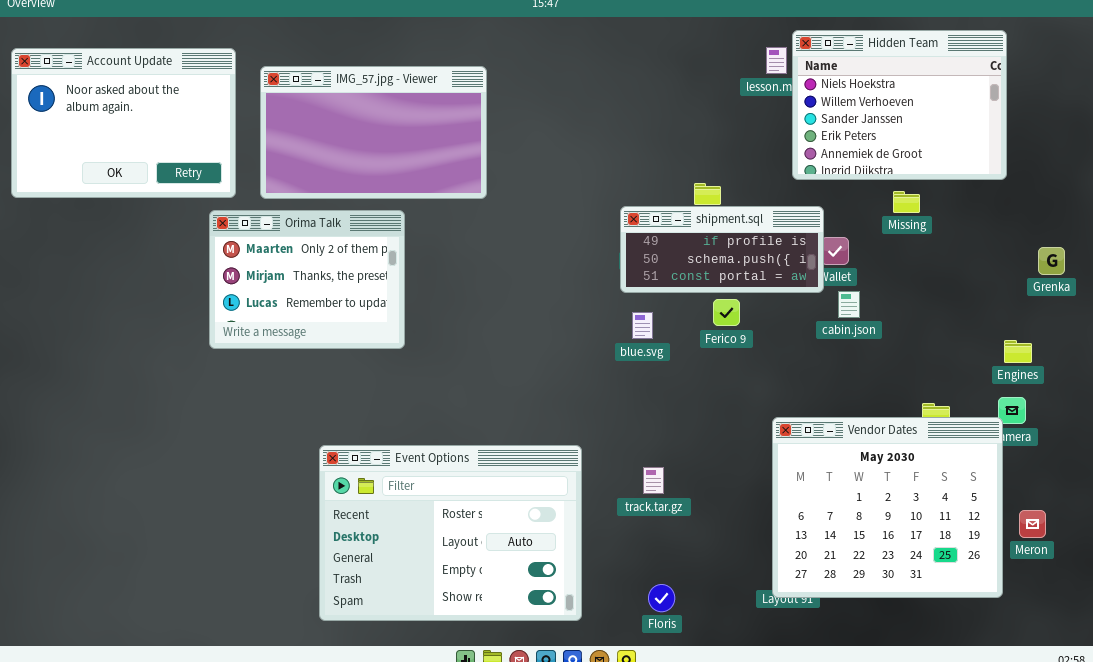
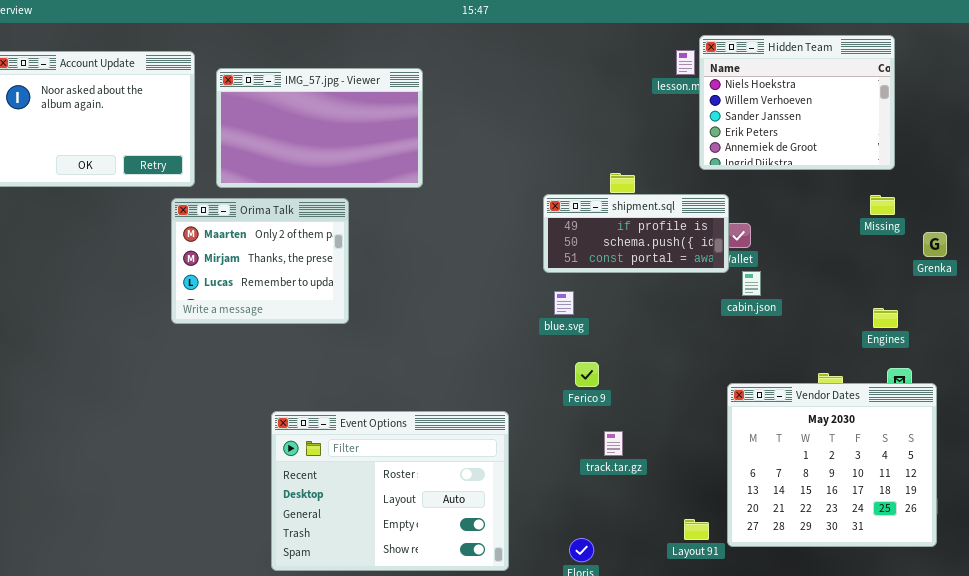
Missing: [893,191,920,213] -> [870,195,895,215], moved
Ferico 9: [713,299,740,326] -> [575,362,599,387], moved
Engines: [1004,340,1032,363] -> [873,308,898,328], moved
Vendor Dates: [772,417,1003,598] -> [727,383,937,547], moved
track.tar.gz: [643,467,664,494] -> [604,431,623,456], moved

